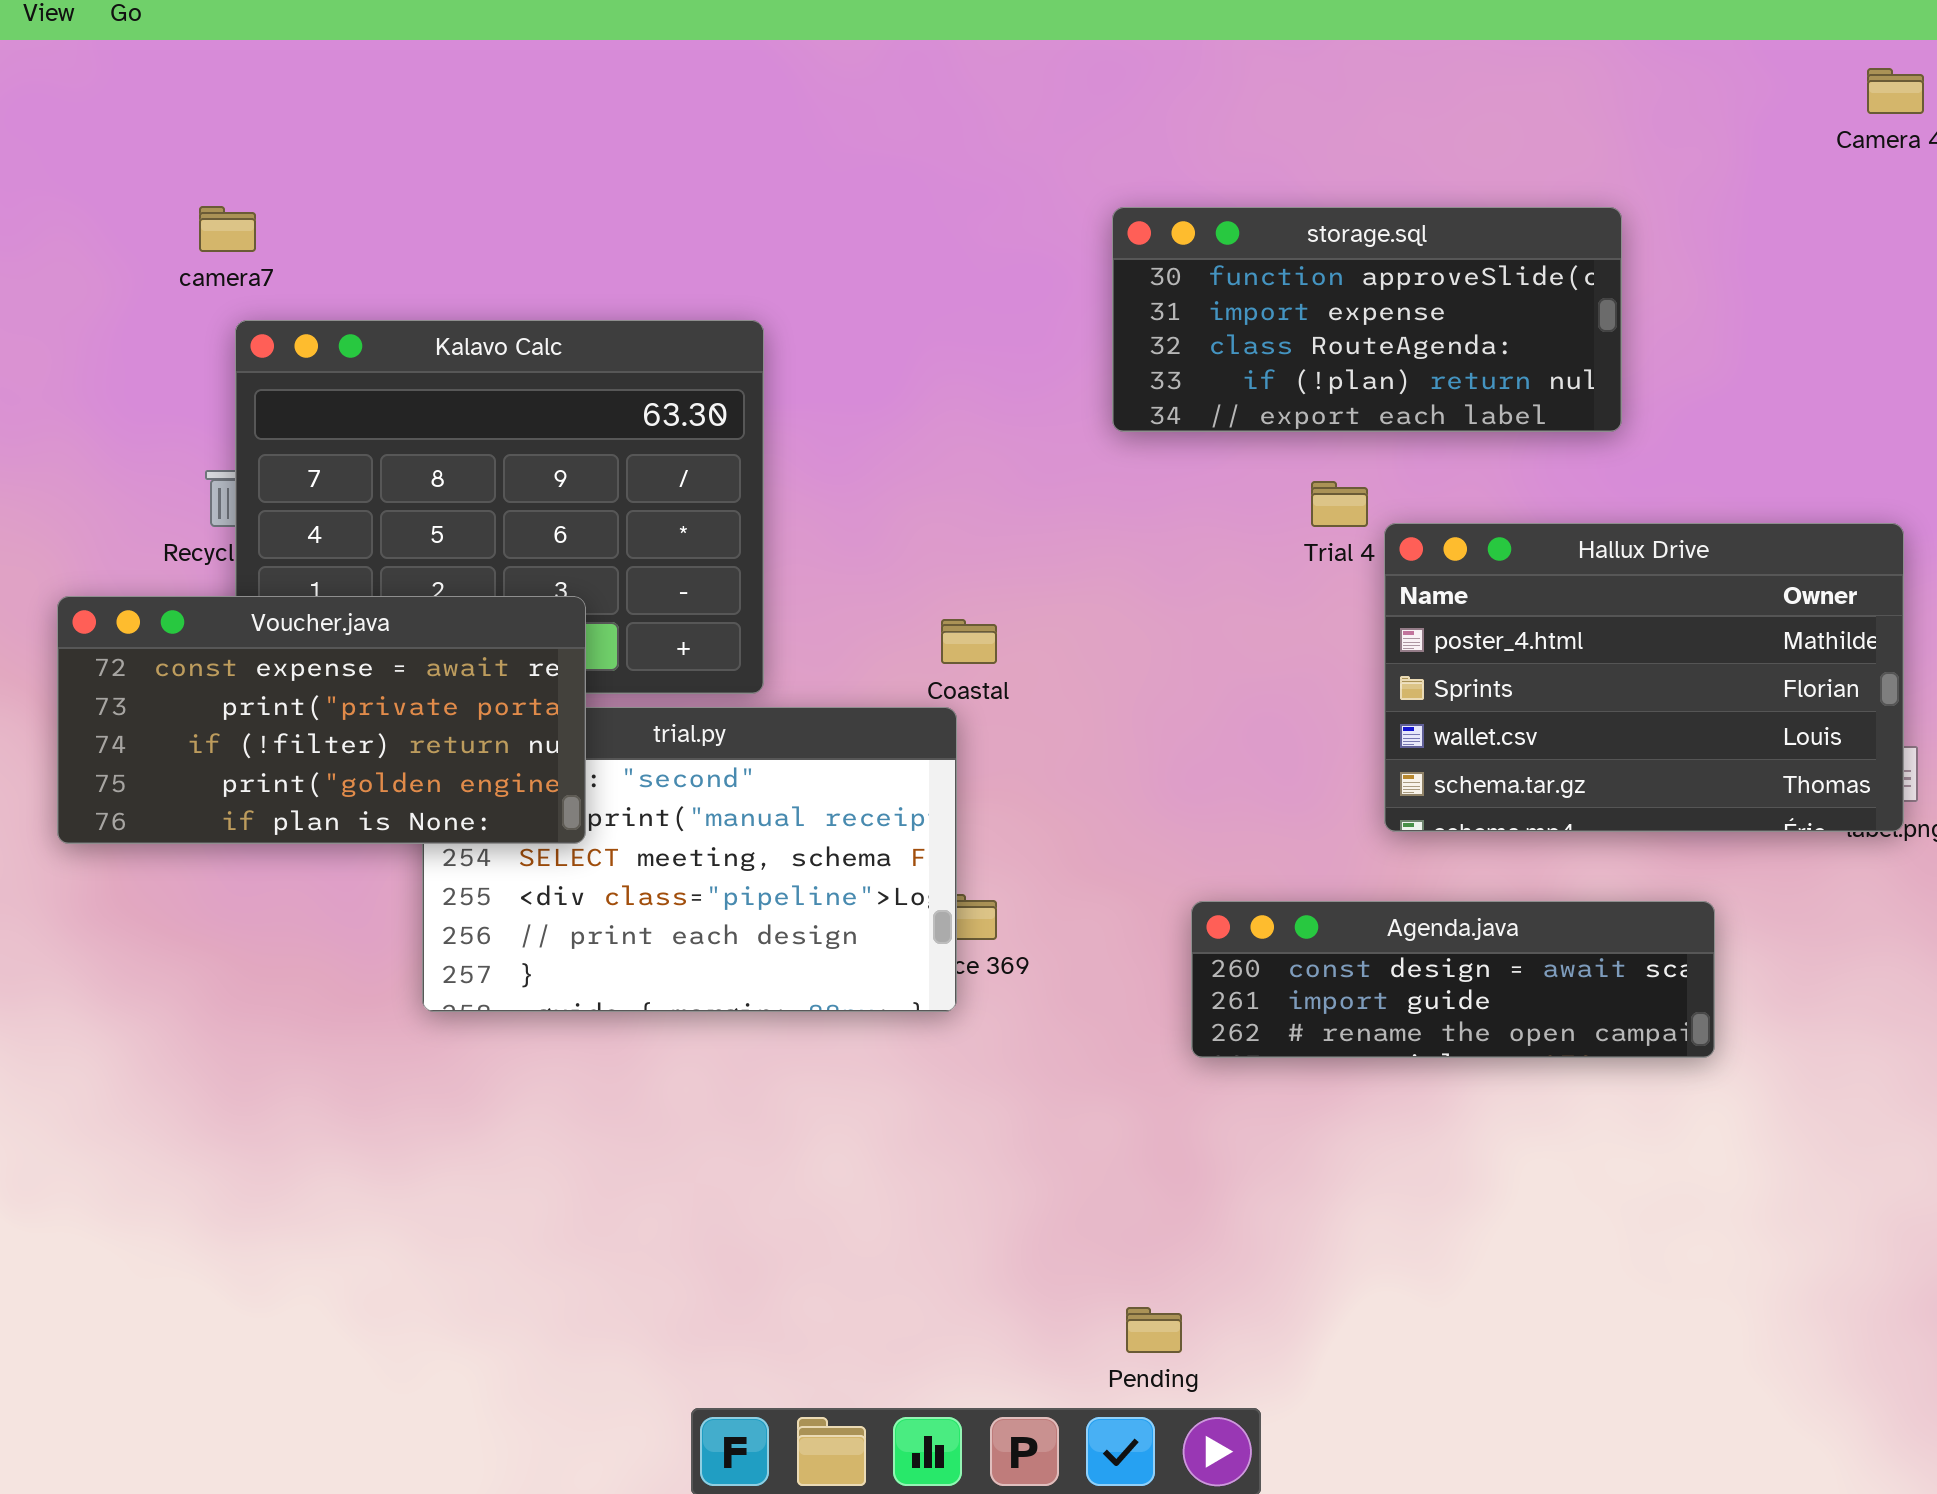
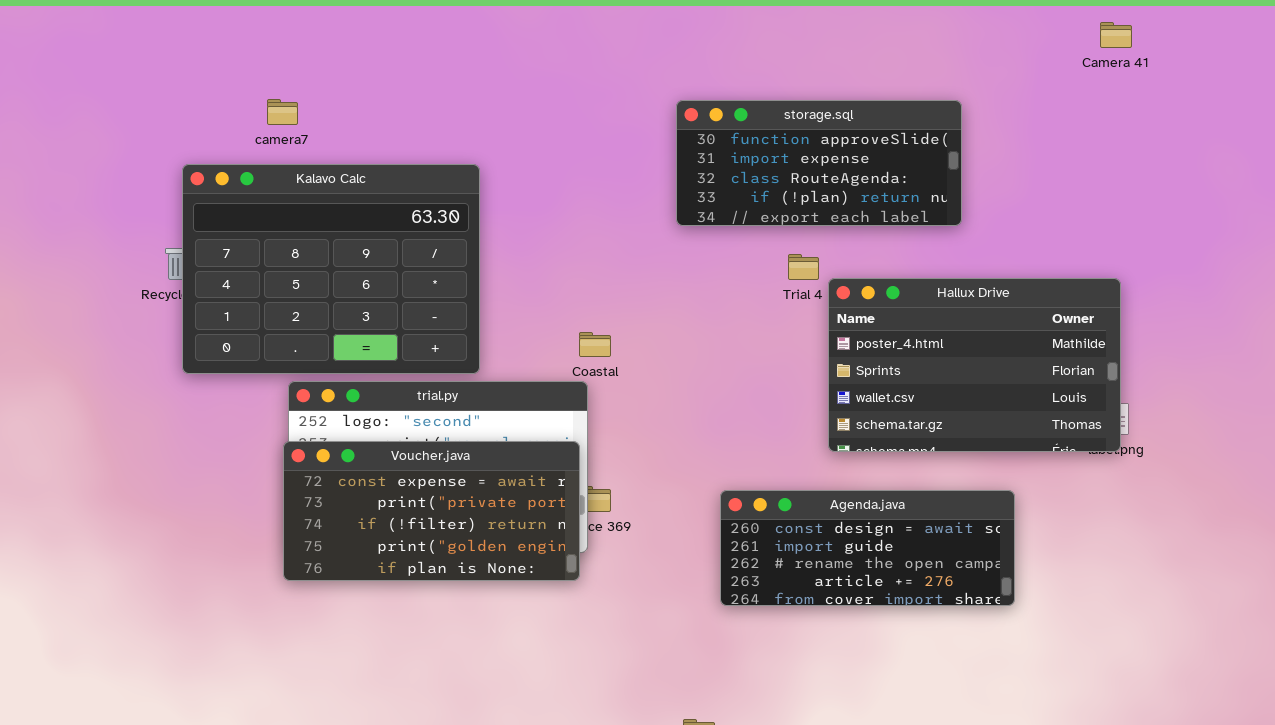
camera7: [199,206,256,252] -> [267,99,298,125], moved
Voucher.java: [57,596,586,844] -> [283,441,580,581], moved
Agenda.java: [1191,901,1715,1058] -> [720,490,1015,606], resized

